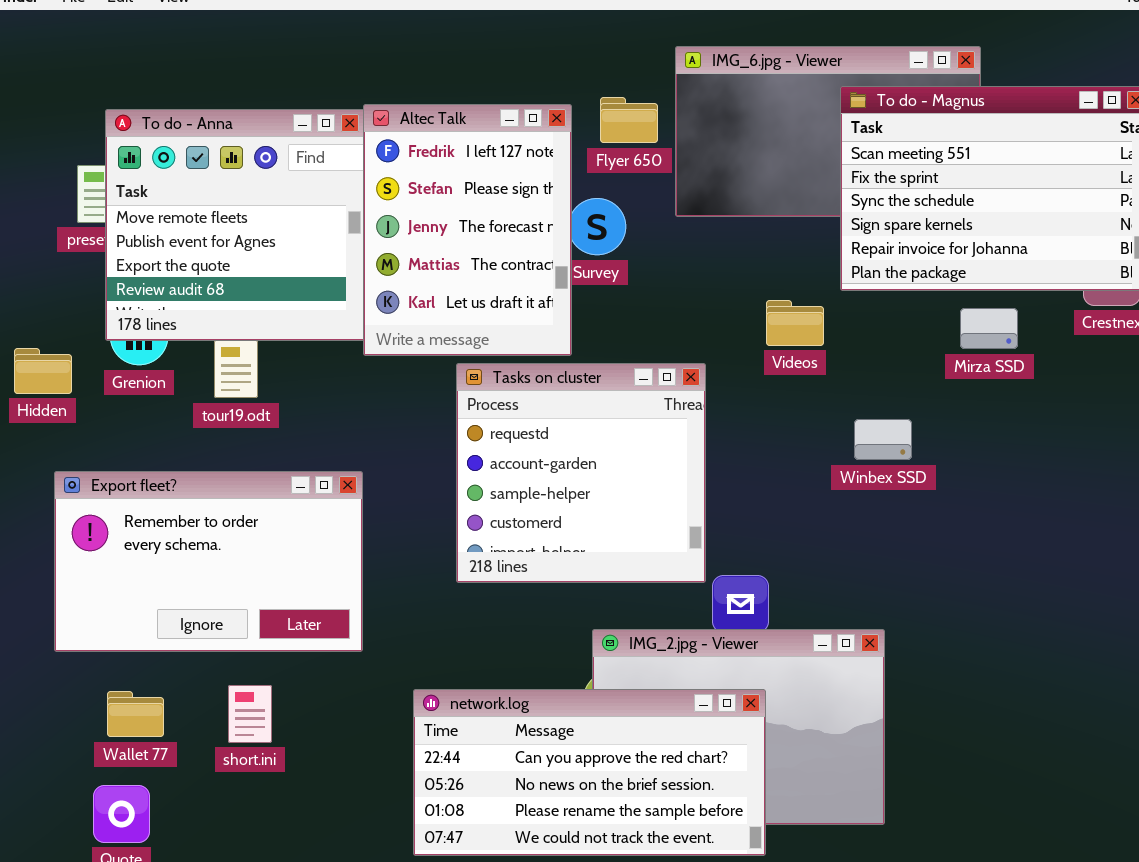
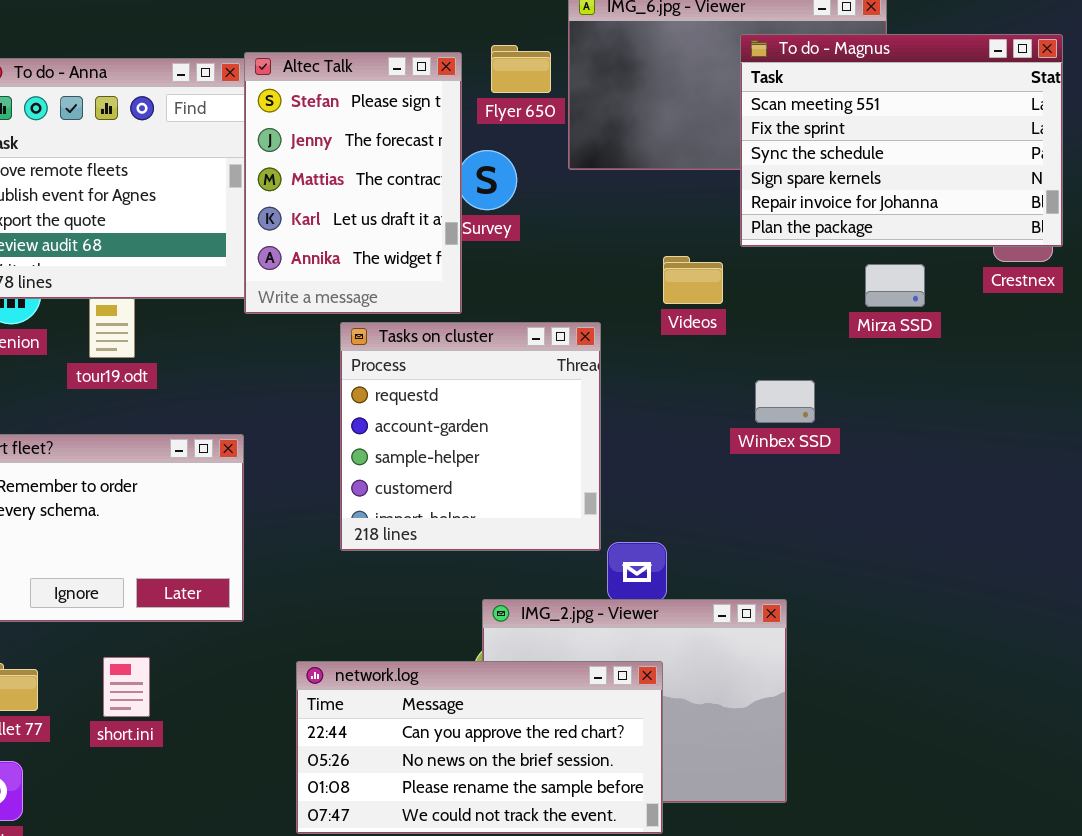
Altec Talk: [363,104,572,356] -> [244,52,462,314], scrolled down 1 row

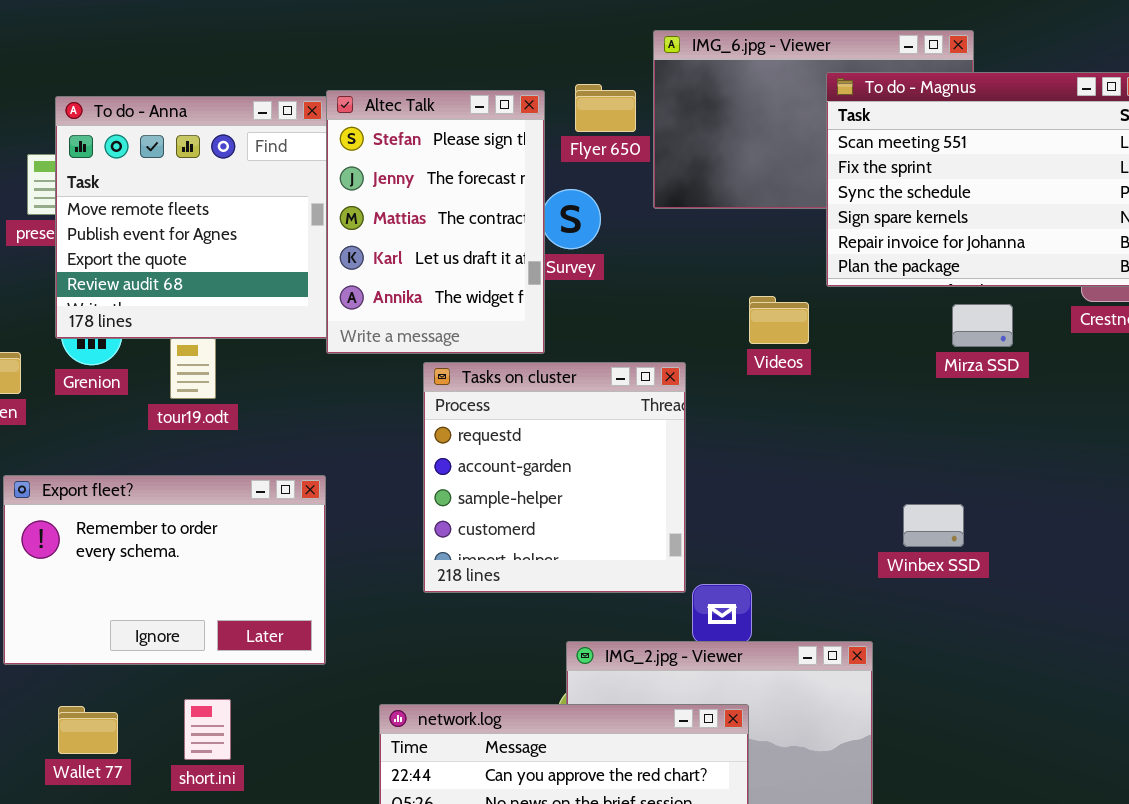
Winbex SSD: [755,380,815,423] -> [903,504,964,547], moved

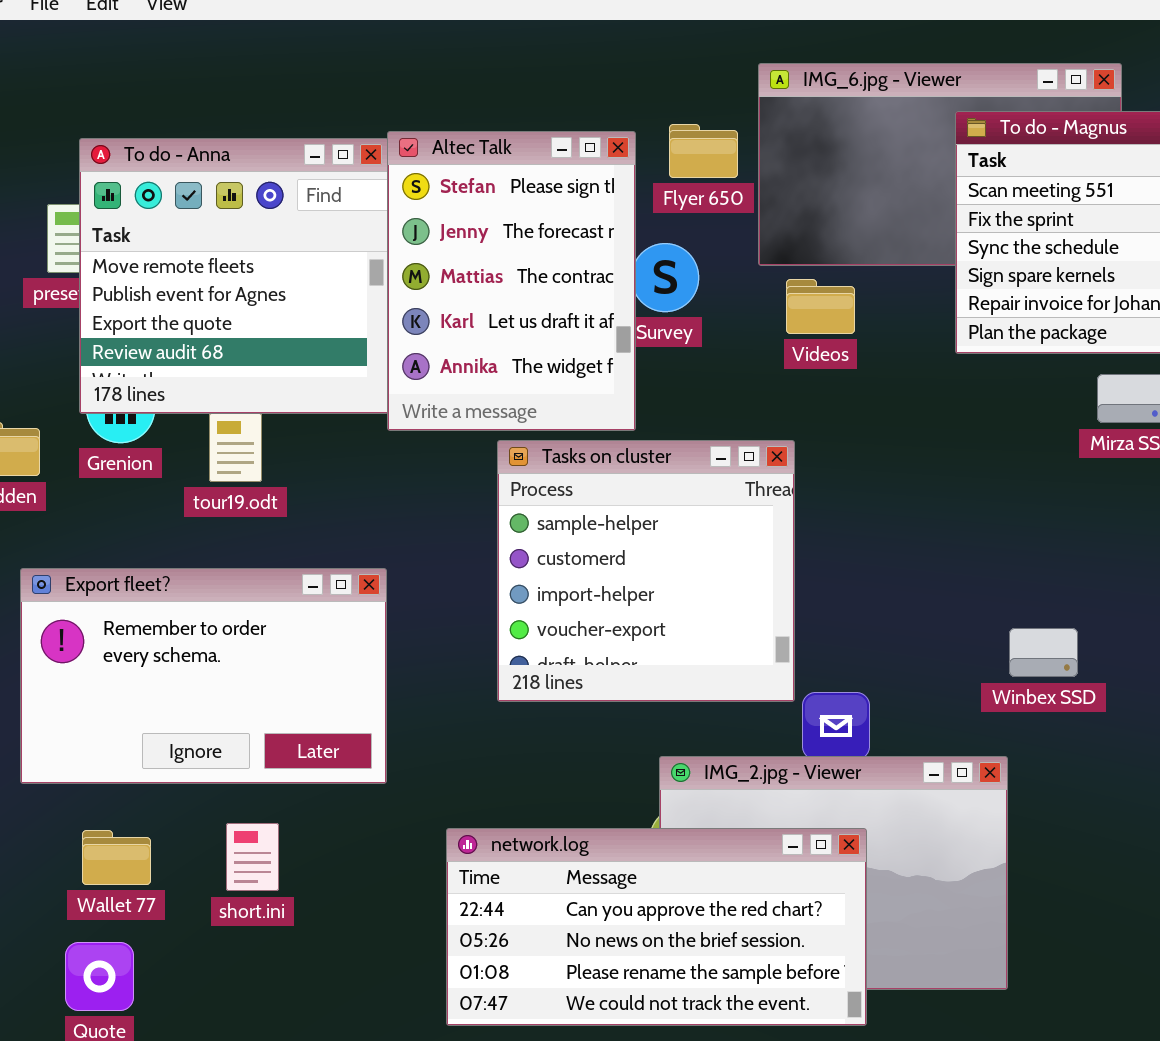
Videos: [749,296,809,344] -> [786,279,855,334], moved
Tasks on cluster: [423,362,686,593] -> [497,440,795,702], scrolled down 2 rows
Winbex SSD: [903,504,964,547] -> [1009,628,1078,677], moved

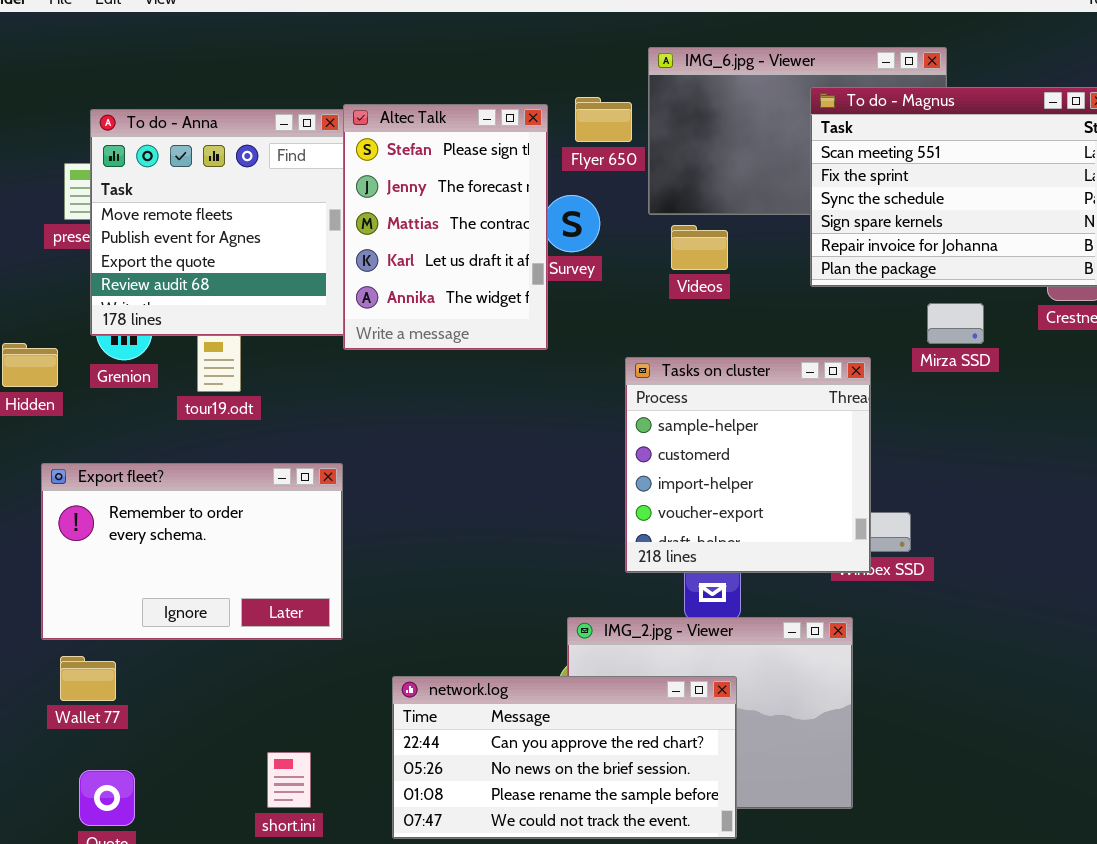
Tasks on cluster: [497,440,795,702] -> [625,357,871,573], moved
short.ini: [226,823,279,891] -> [267,752,311,808], moved
Wallet 77: [82,830,151,885] -> [60,656,116,701], moved

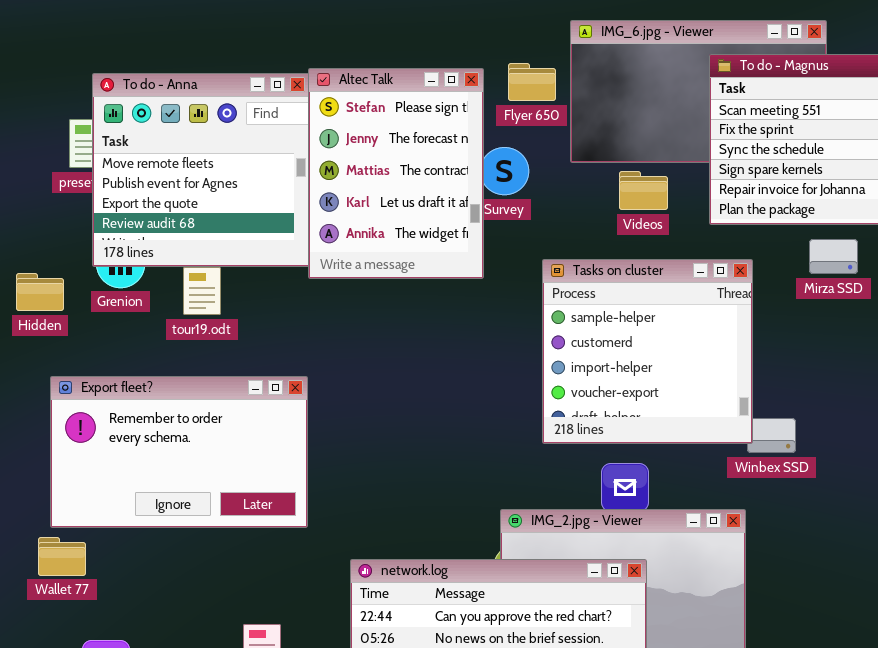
Videos: [671,225,728,270] -> [619,171,668,210], moved
Tasks on cluster: [625,357,871,573] -> [542,259,753,444], moved
Wallet 77: [60,656,116,701] -> [38,537,86,576], moved

